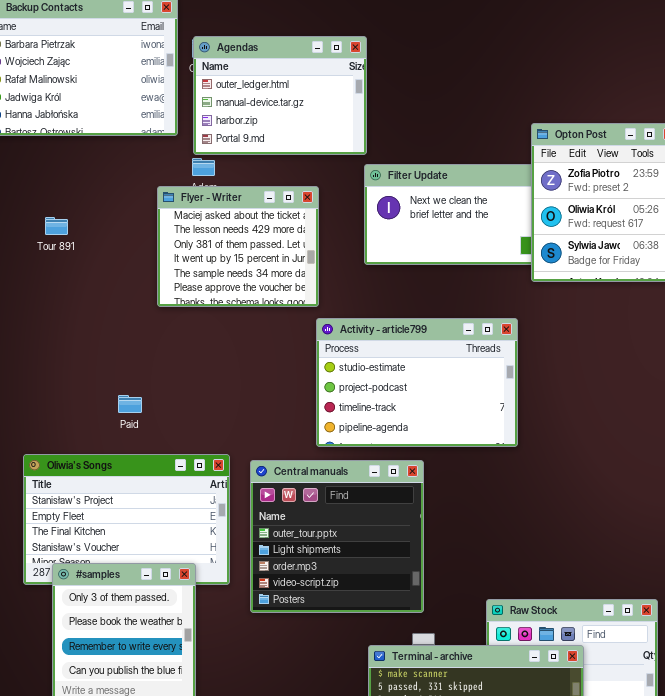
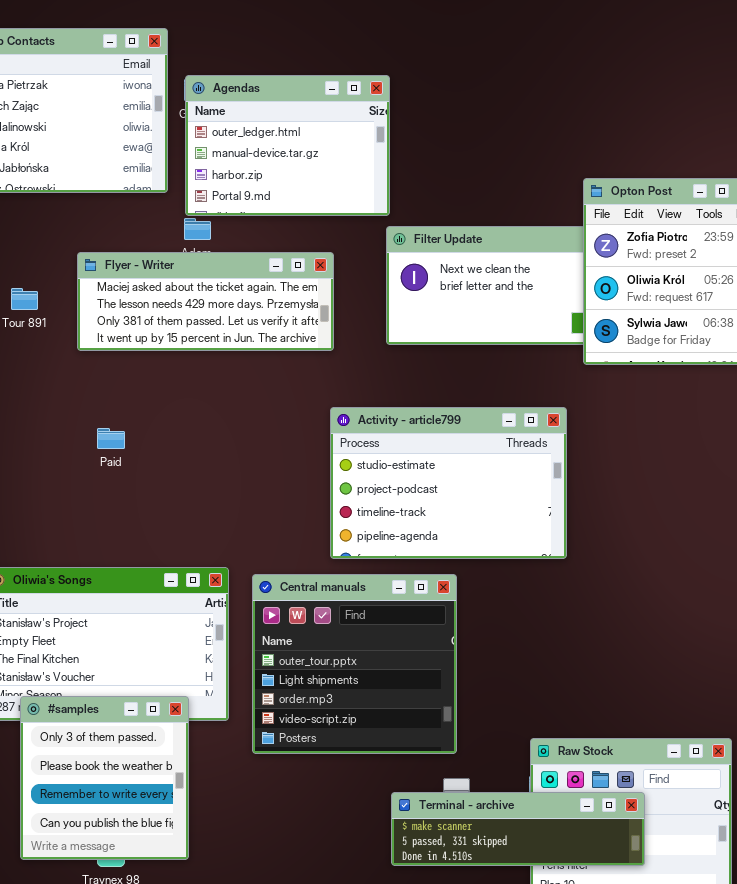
Flyer - Writer: [157,186,319,307] -> [77,252,334,351], resized
Paid: [118,395,142,413] -> [97,428,125,449], moved

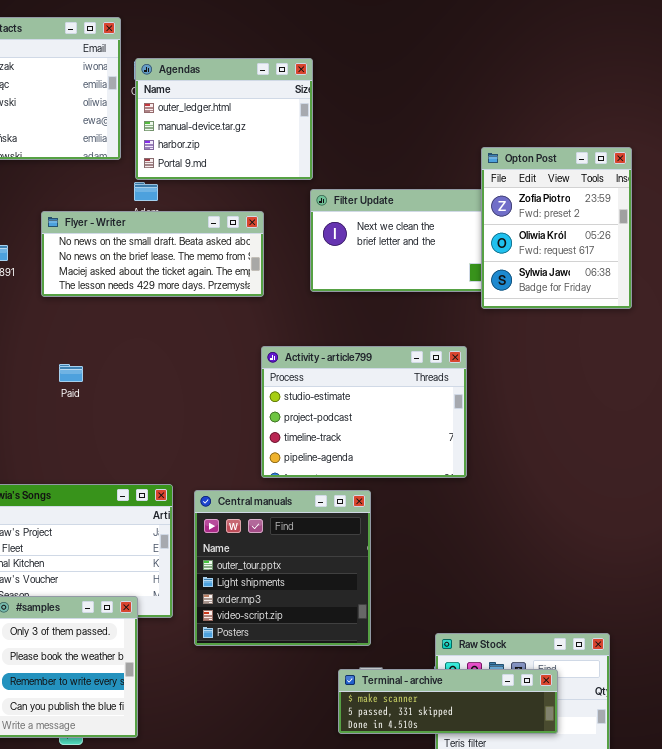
Flyer - Writer: [77,252,334,351] -> [41,211,264,297], scrolled up 2 rows
Terminal - archive: [391,792,645,866] -> [338,669,558,734], moved

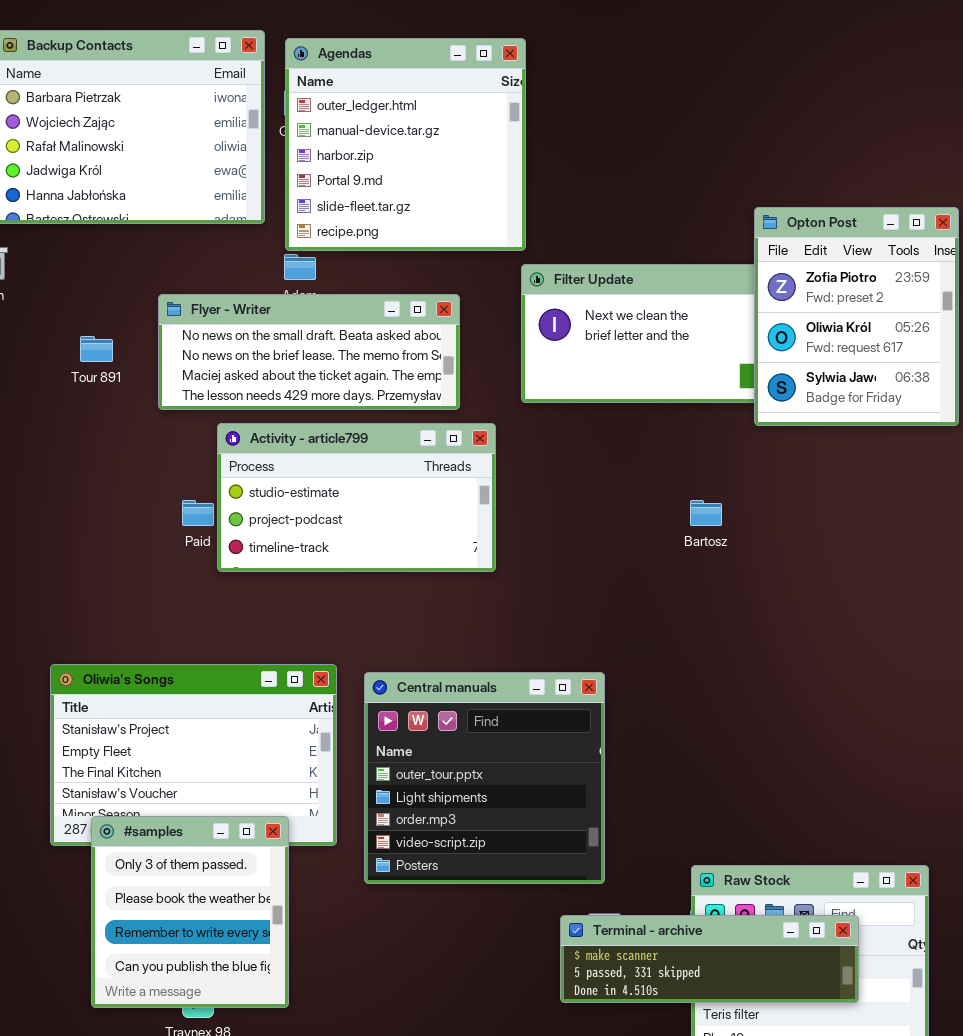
Agendas: [135,58,313,180] -> [285,38,526,251], resized
Activity - article799: [261,346,467,478] -> [217,423,496,572], moved, resized

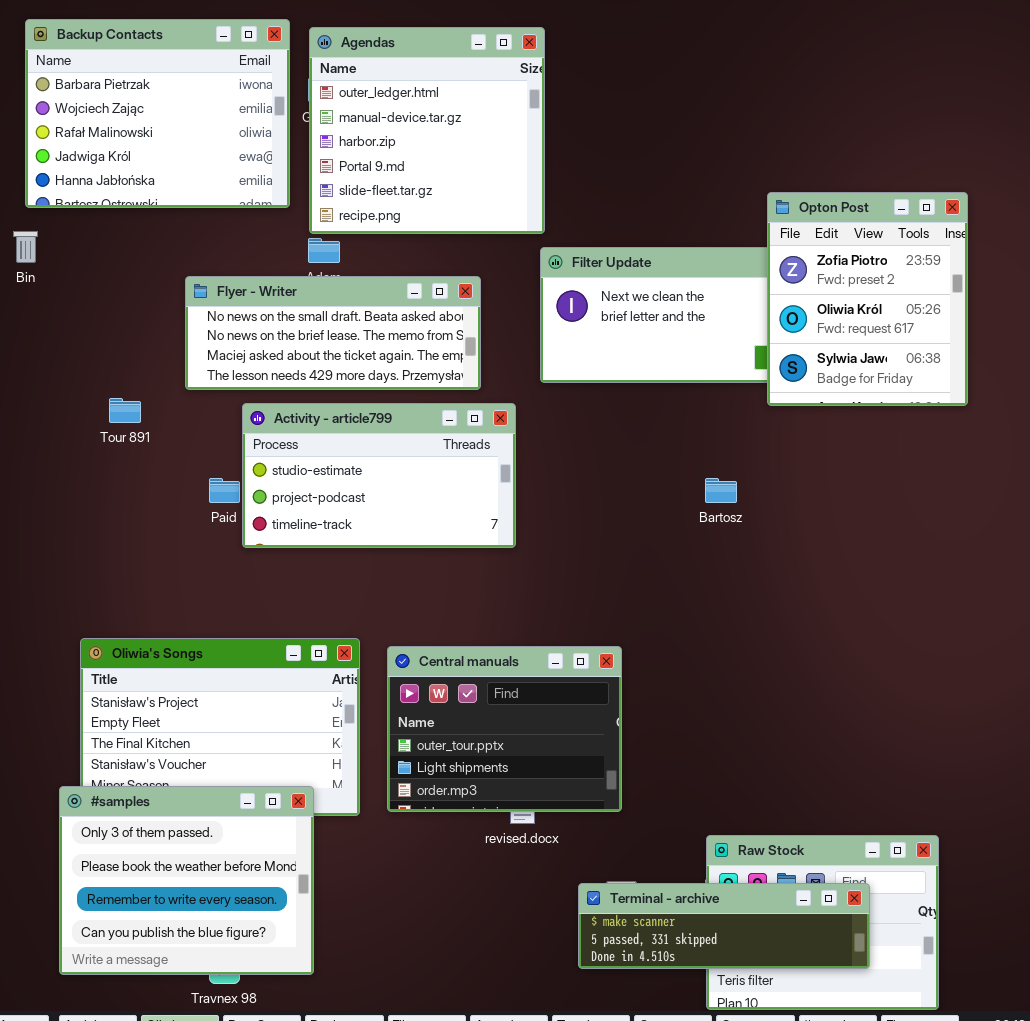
Tour 891: [80,336,113,362] -> [109,398,141,423], moved
Central manuals: [364,672,605,884] -> [387,646,622,812], resized
#samples: [91,816,289,1008] -> [59,786,314,975], resized

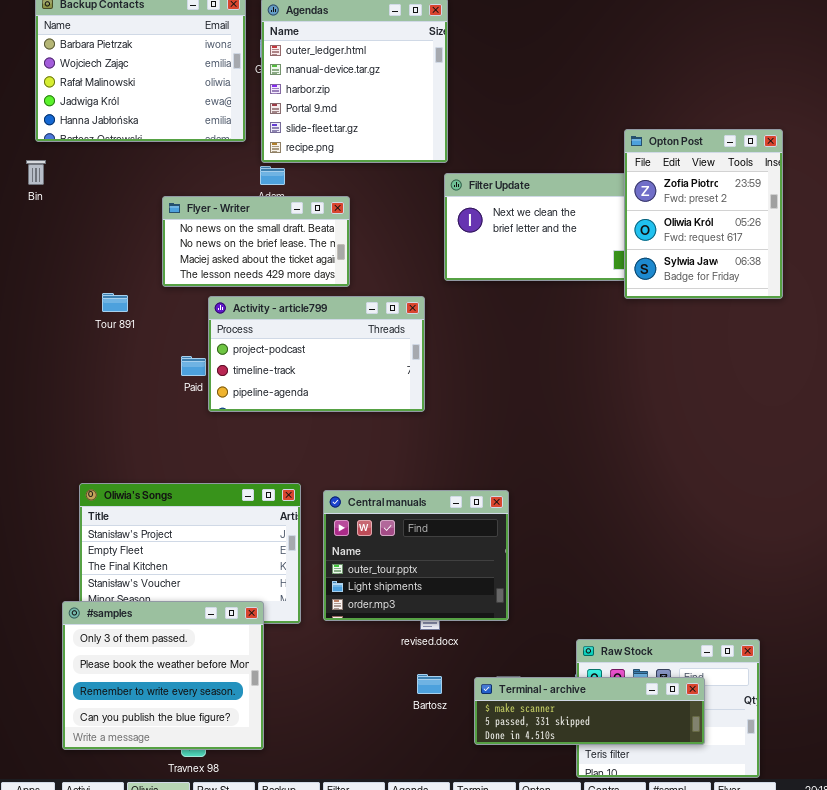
Flyer - Writer: [185,276,481,390] -> [162,196,350,287], resized
Activity - article799: [242,403,516,548] -> [208,296,425,412], scrolled down 1 row
Bartosz: [705,478,737,503] -> [417,674,442,694], moved

